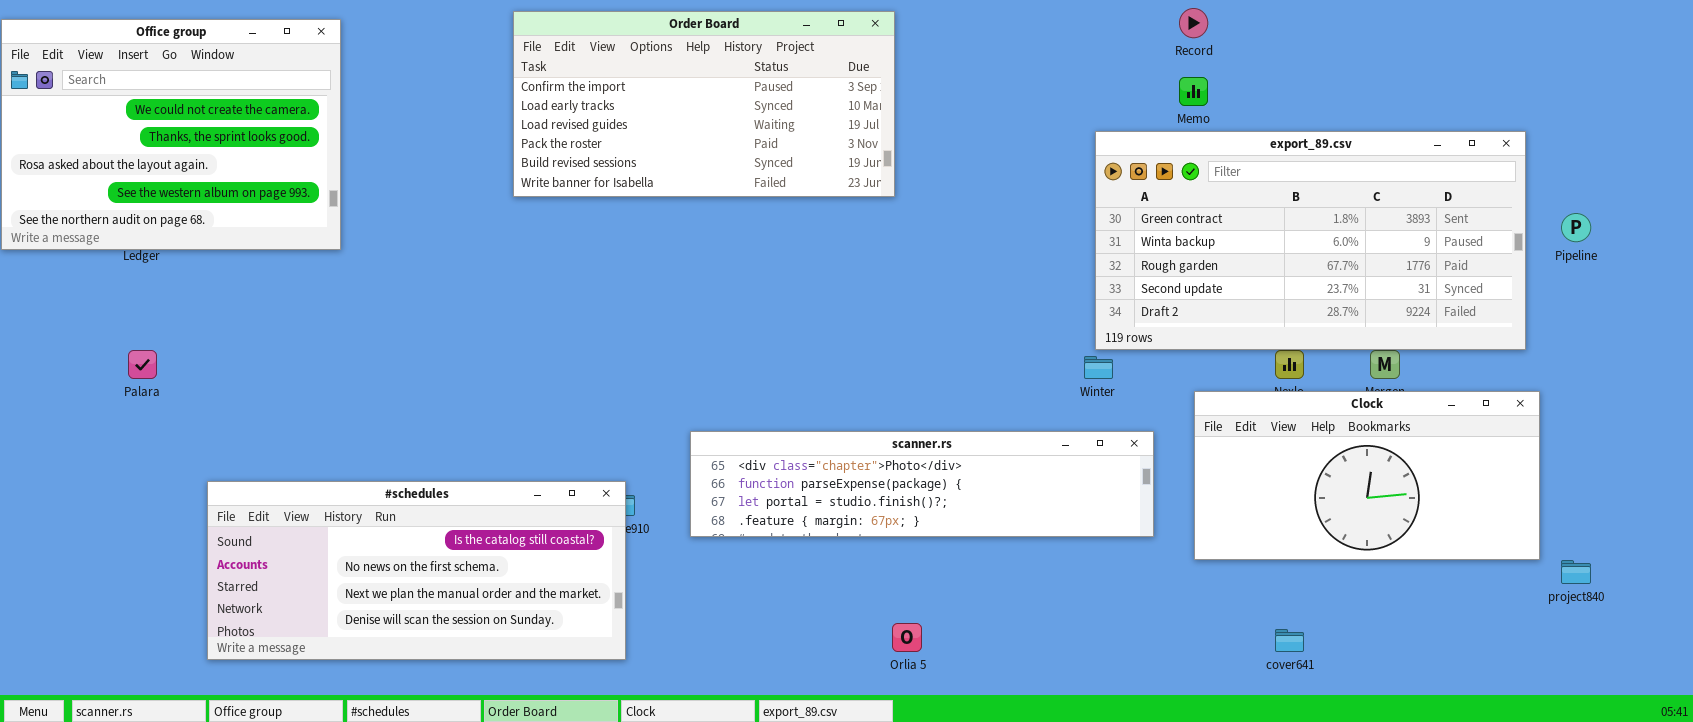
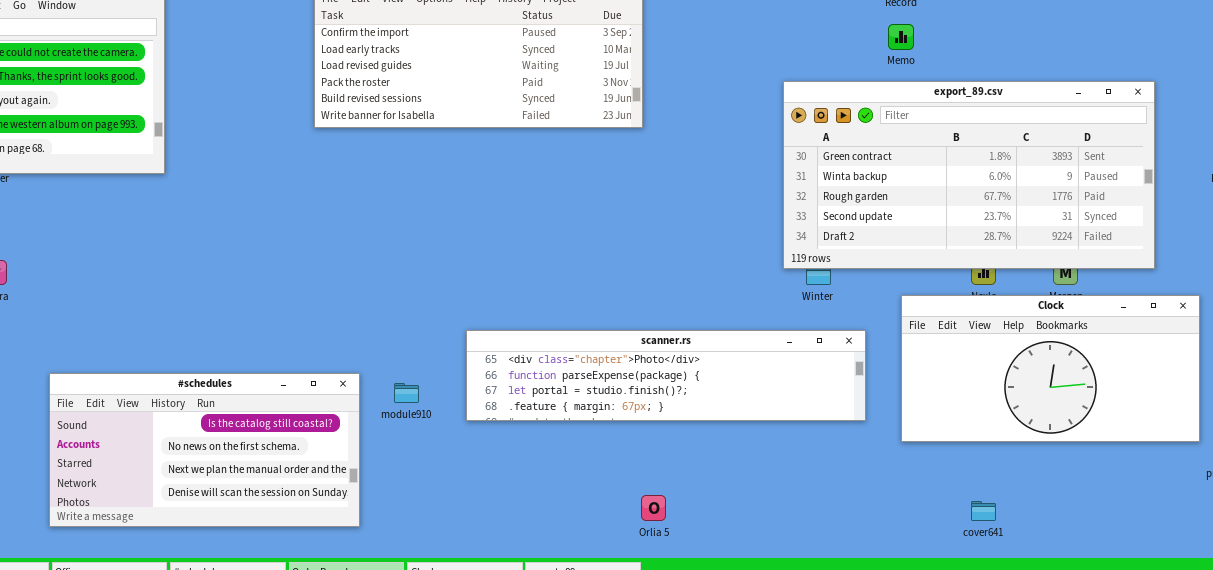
export_89.csv: [1095,131,1526,350] -> [783,81,1155,269], moved
#schedules: [207,481,626,660] -> [49,373,360,527], resized

